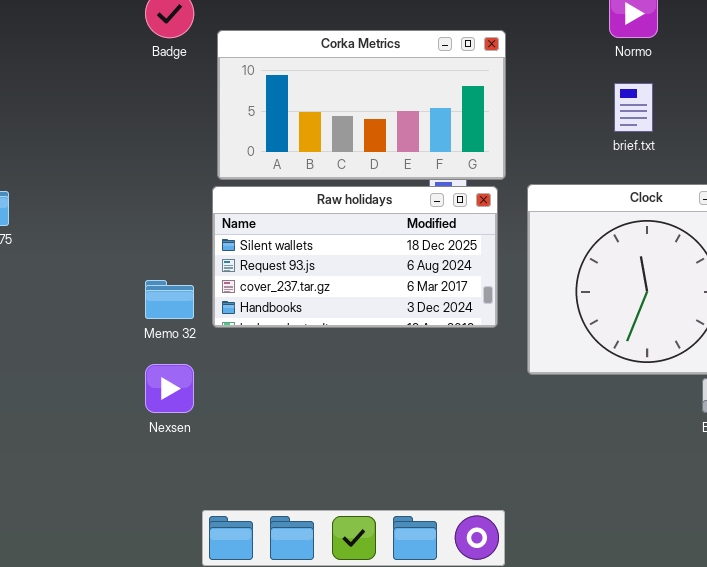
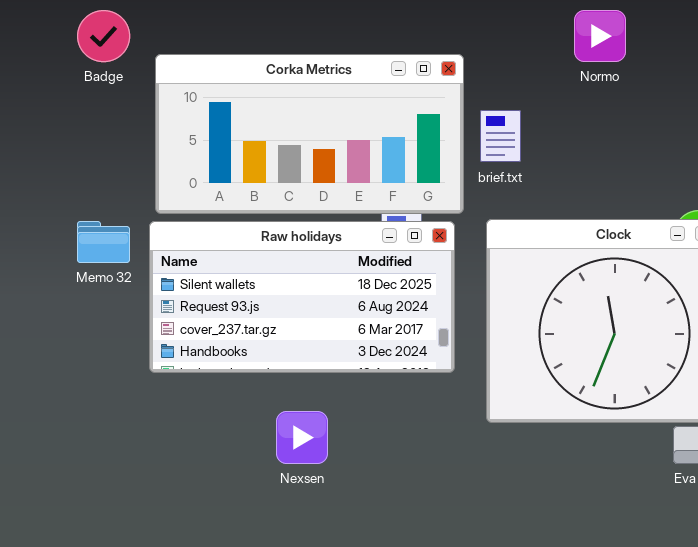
brief.txt: [614,83,653,132] -> [480,110,521,162], moved
Memo 32: [145,280,194,319] -> [77,221,130,263], moved
Nexsen: [145,364,194,413] -> [276,411,328,464], moved

